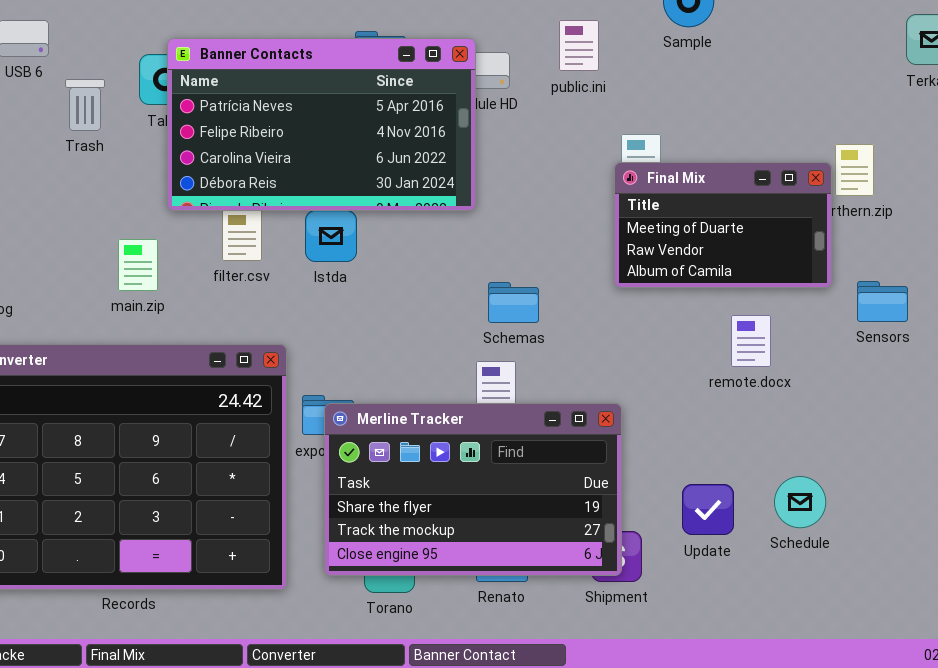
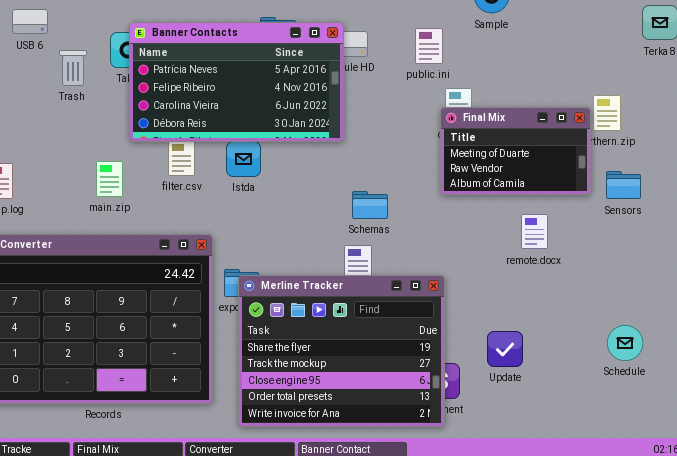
public.ini: [559,20,599,71] -> [415,28,443,64], moved
Sensors: [857,281,908,322] -> [606,171,641,199], moved
Merline Tracker: [324,403,622,576] -> [238,275,445,427], resized
Schedule: [774,476,826,528] -> [607,325,643,361], moved

